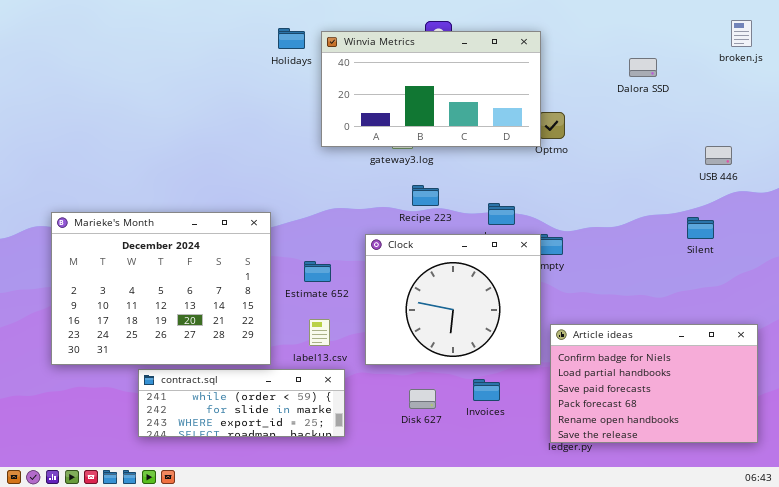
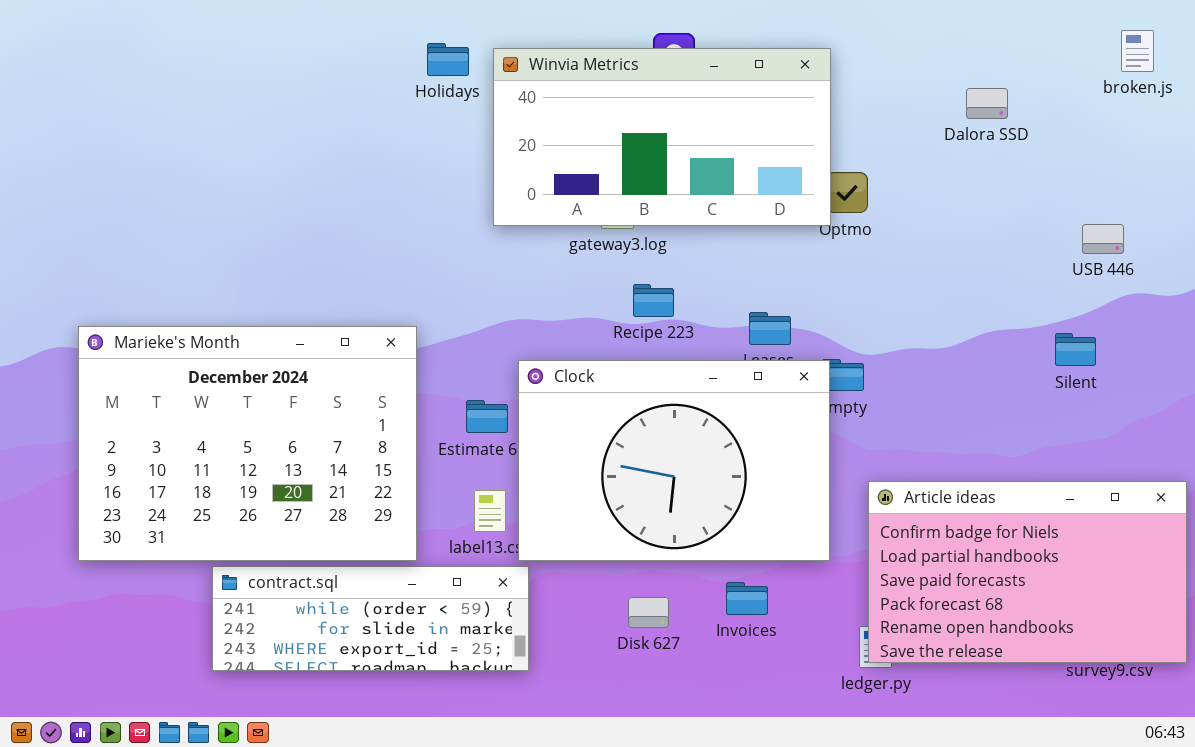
Clock: [365,234,541,365] -> [518,360,830,561], resized
Article ideas: [550,324,758,443] -> [868,481,1187,663], moved

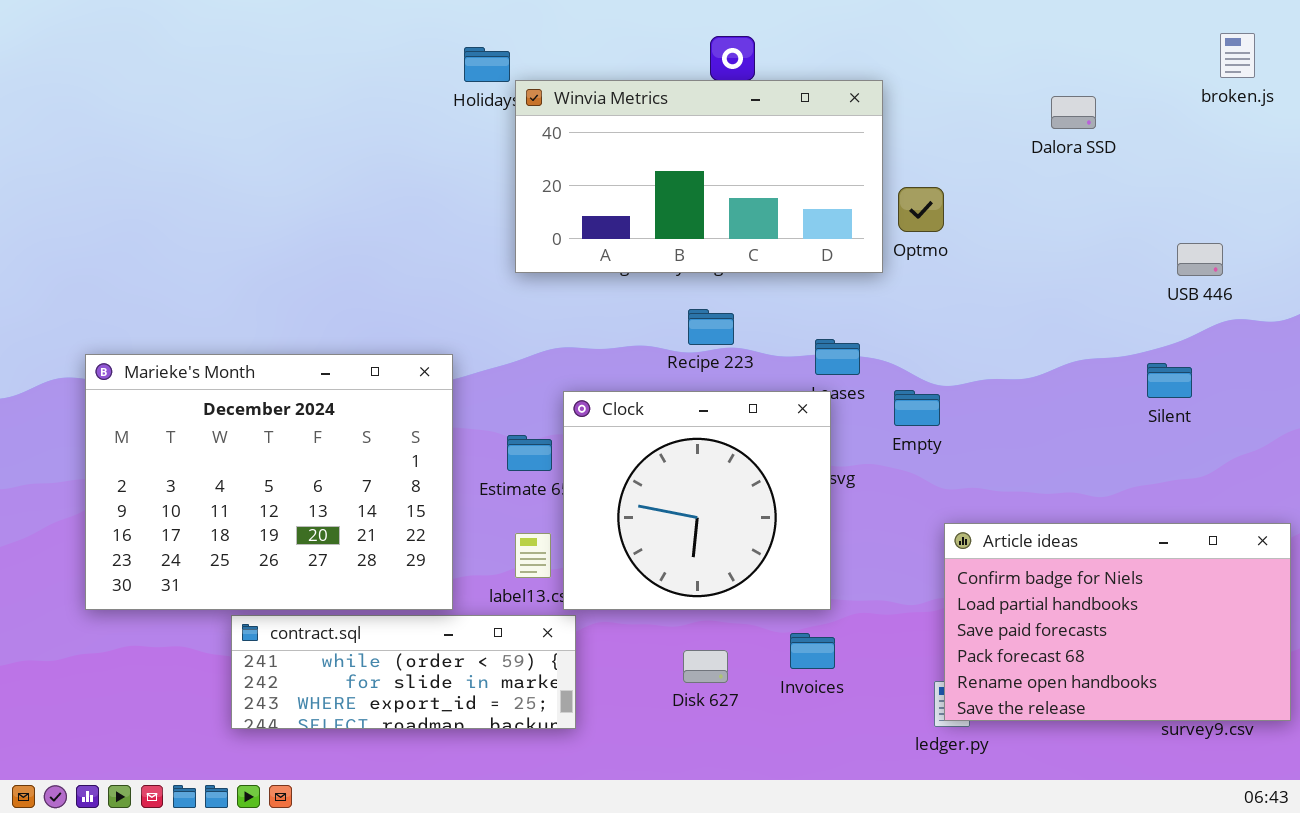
Winvia Metrics: [493,48,831,226] -> [515,80,883,273], moved
Clock: [518,360,830,561] -> [563,391,831,610], resized

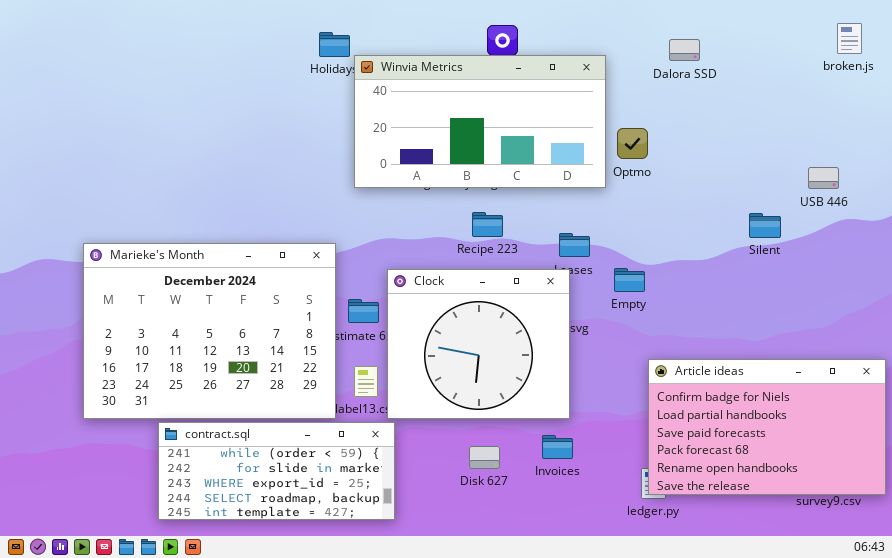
Dalora SSD: [1051,96,1096,129] -> [669,39,700,61], moved
Marieke's Month: [85,354,453,610] -> [83,243,336,419], moved
Silent: [1147,363,1192,398] -> [749,213,781,238], moved
contract.sql: [231,615,576,729] -> [158,422,395,520], resized

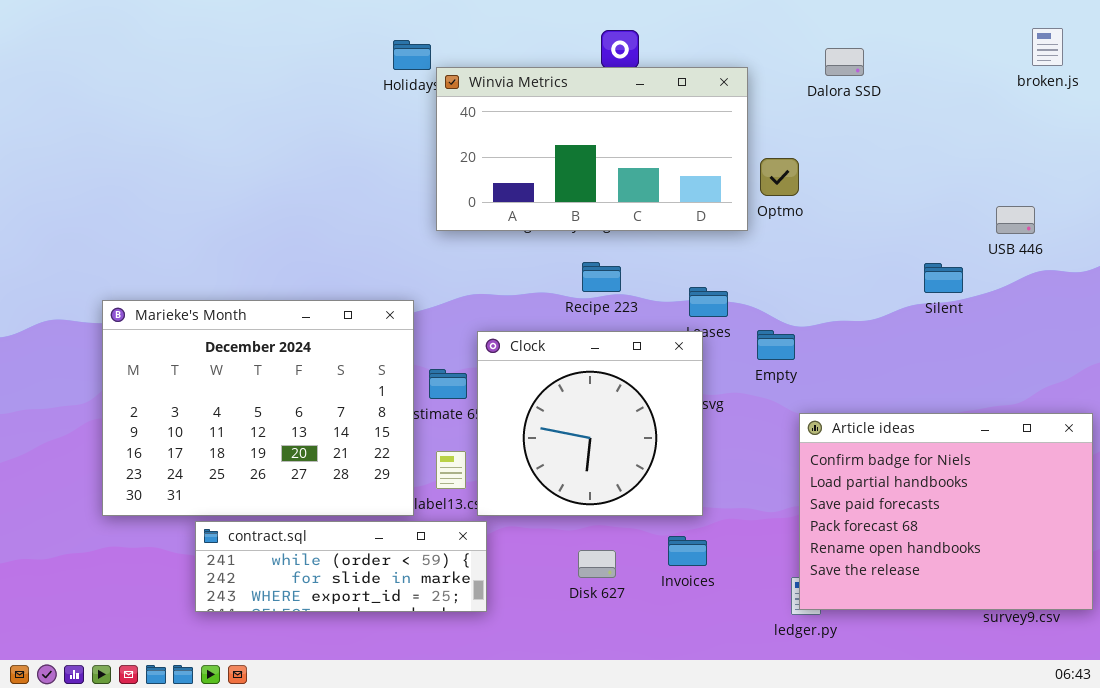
Article ideas: [648,359,886,495] -> [799,413,1093,610], resized
contract.sql: [158,422,395,520] -> [195,521,487,612], resized

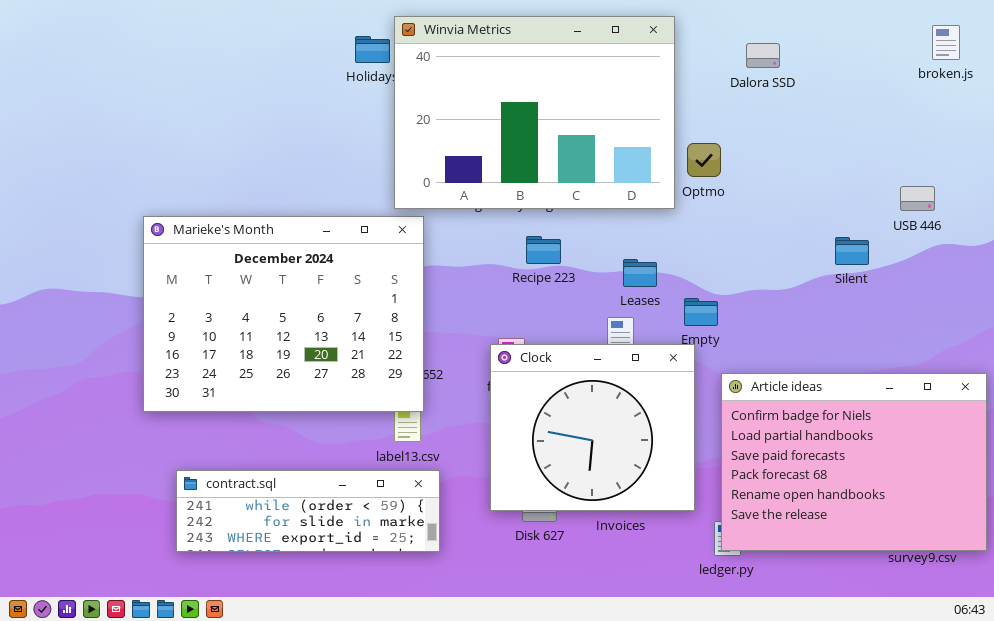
Winvia Metrics: [436,67,748,231] -> [394,16,675,209], resized
Marieke's Month: [102,300,414,516] -> [143,216,424,412], moved
Clock: [477,331,703,516] -> [490,344,695,511], moved

